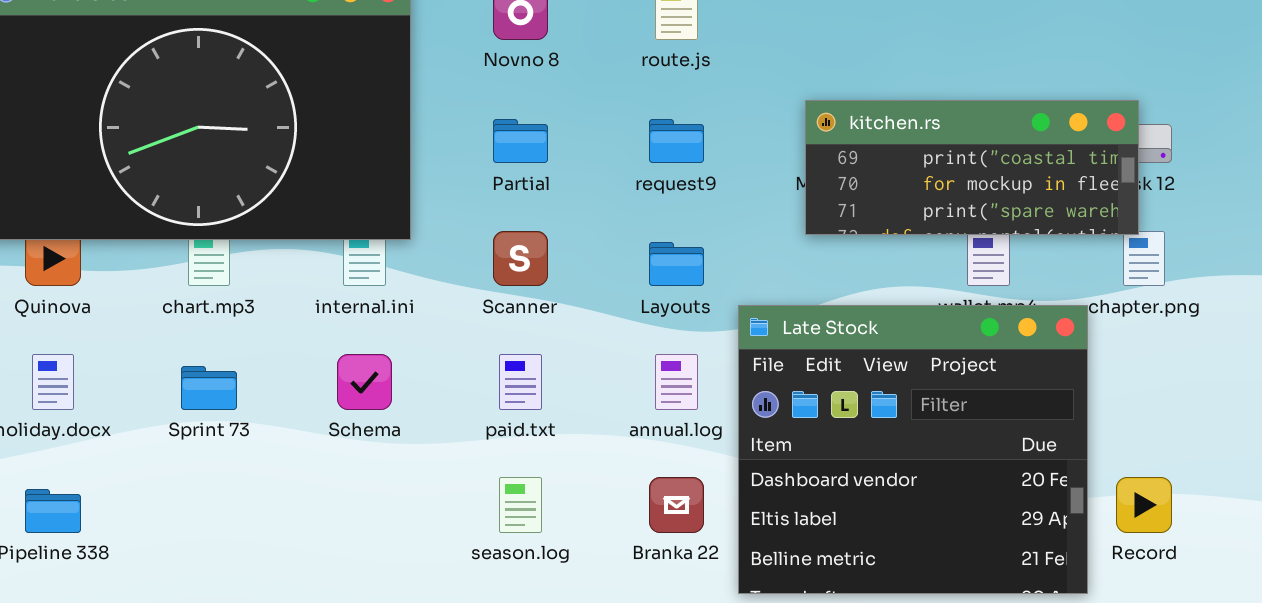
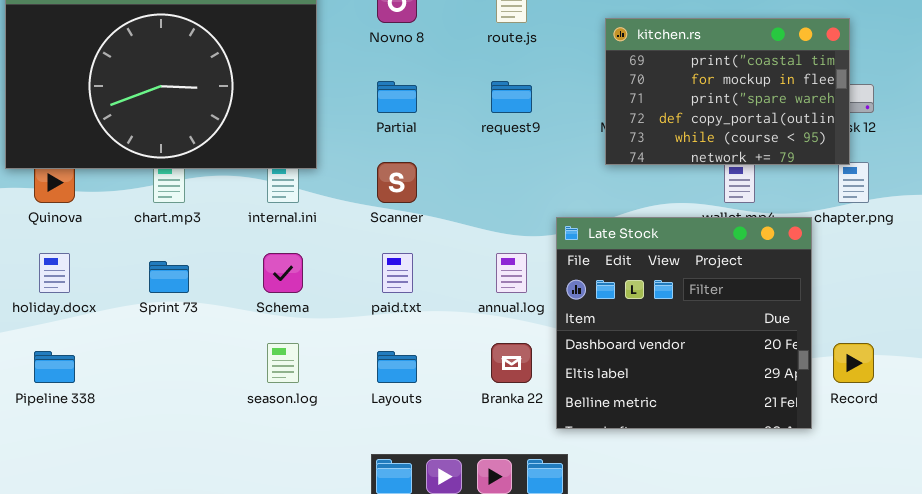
kitchen.rs: [805,100,1139,235] -> [605,18,850,165], resized
Layouts: [649,242,704,286] -> [377,351,417,383], moved
season.log: [499,477,542,533] -> [267,343,299,383], moved

